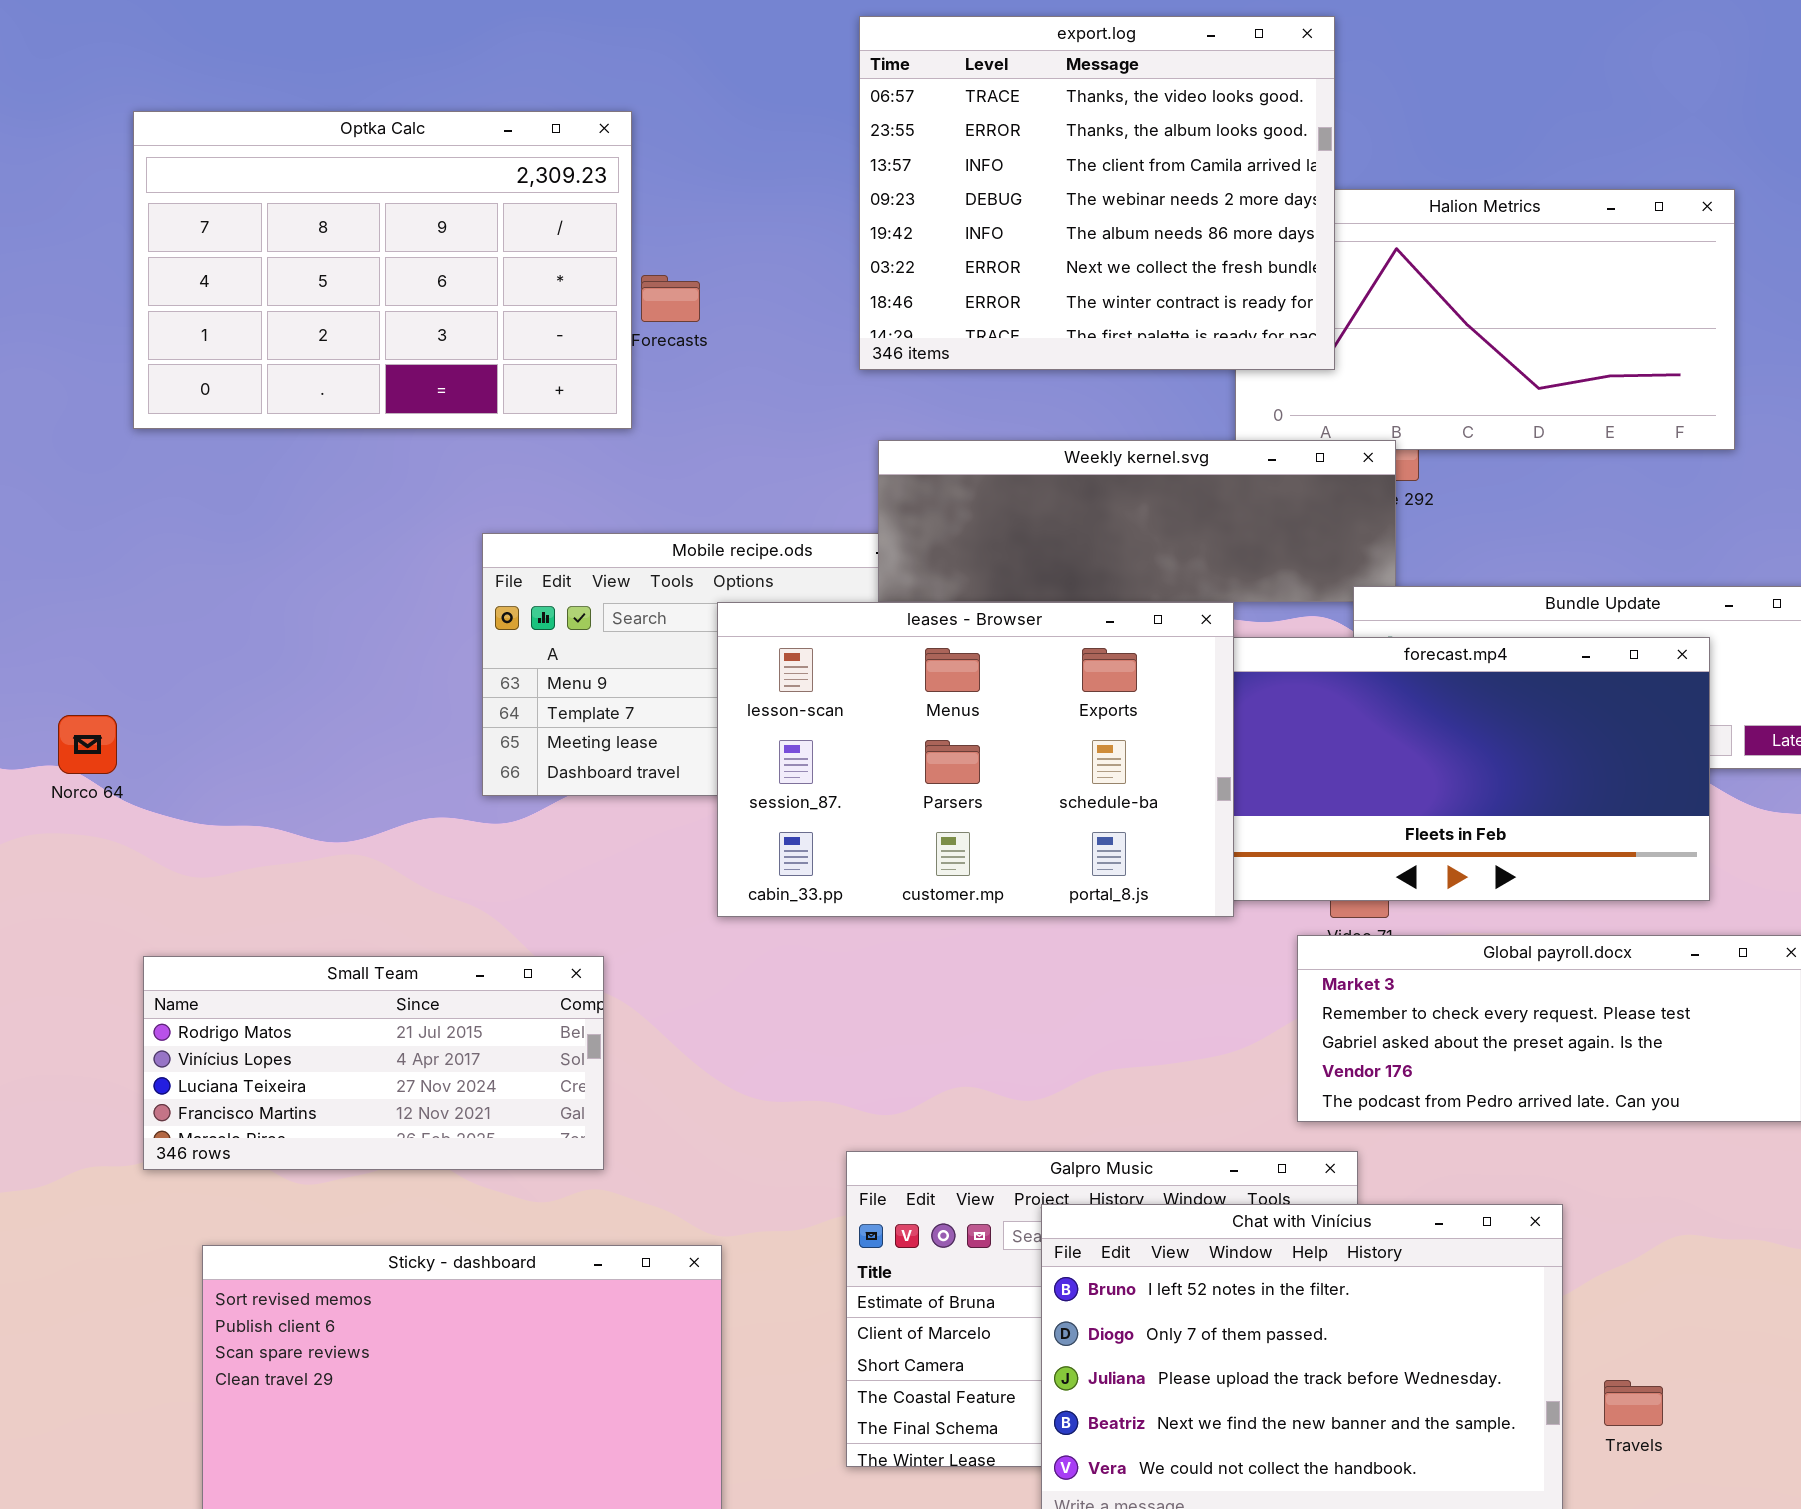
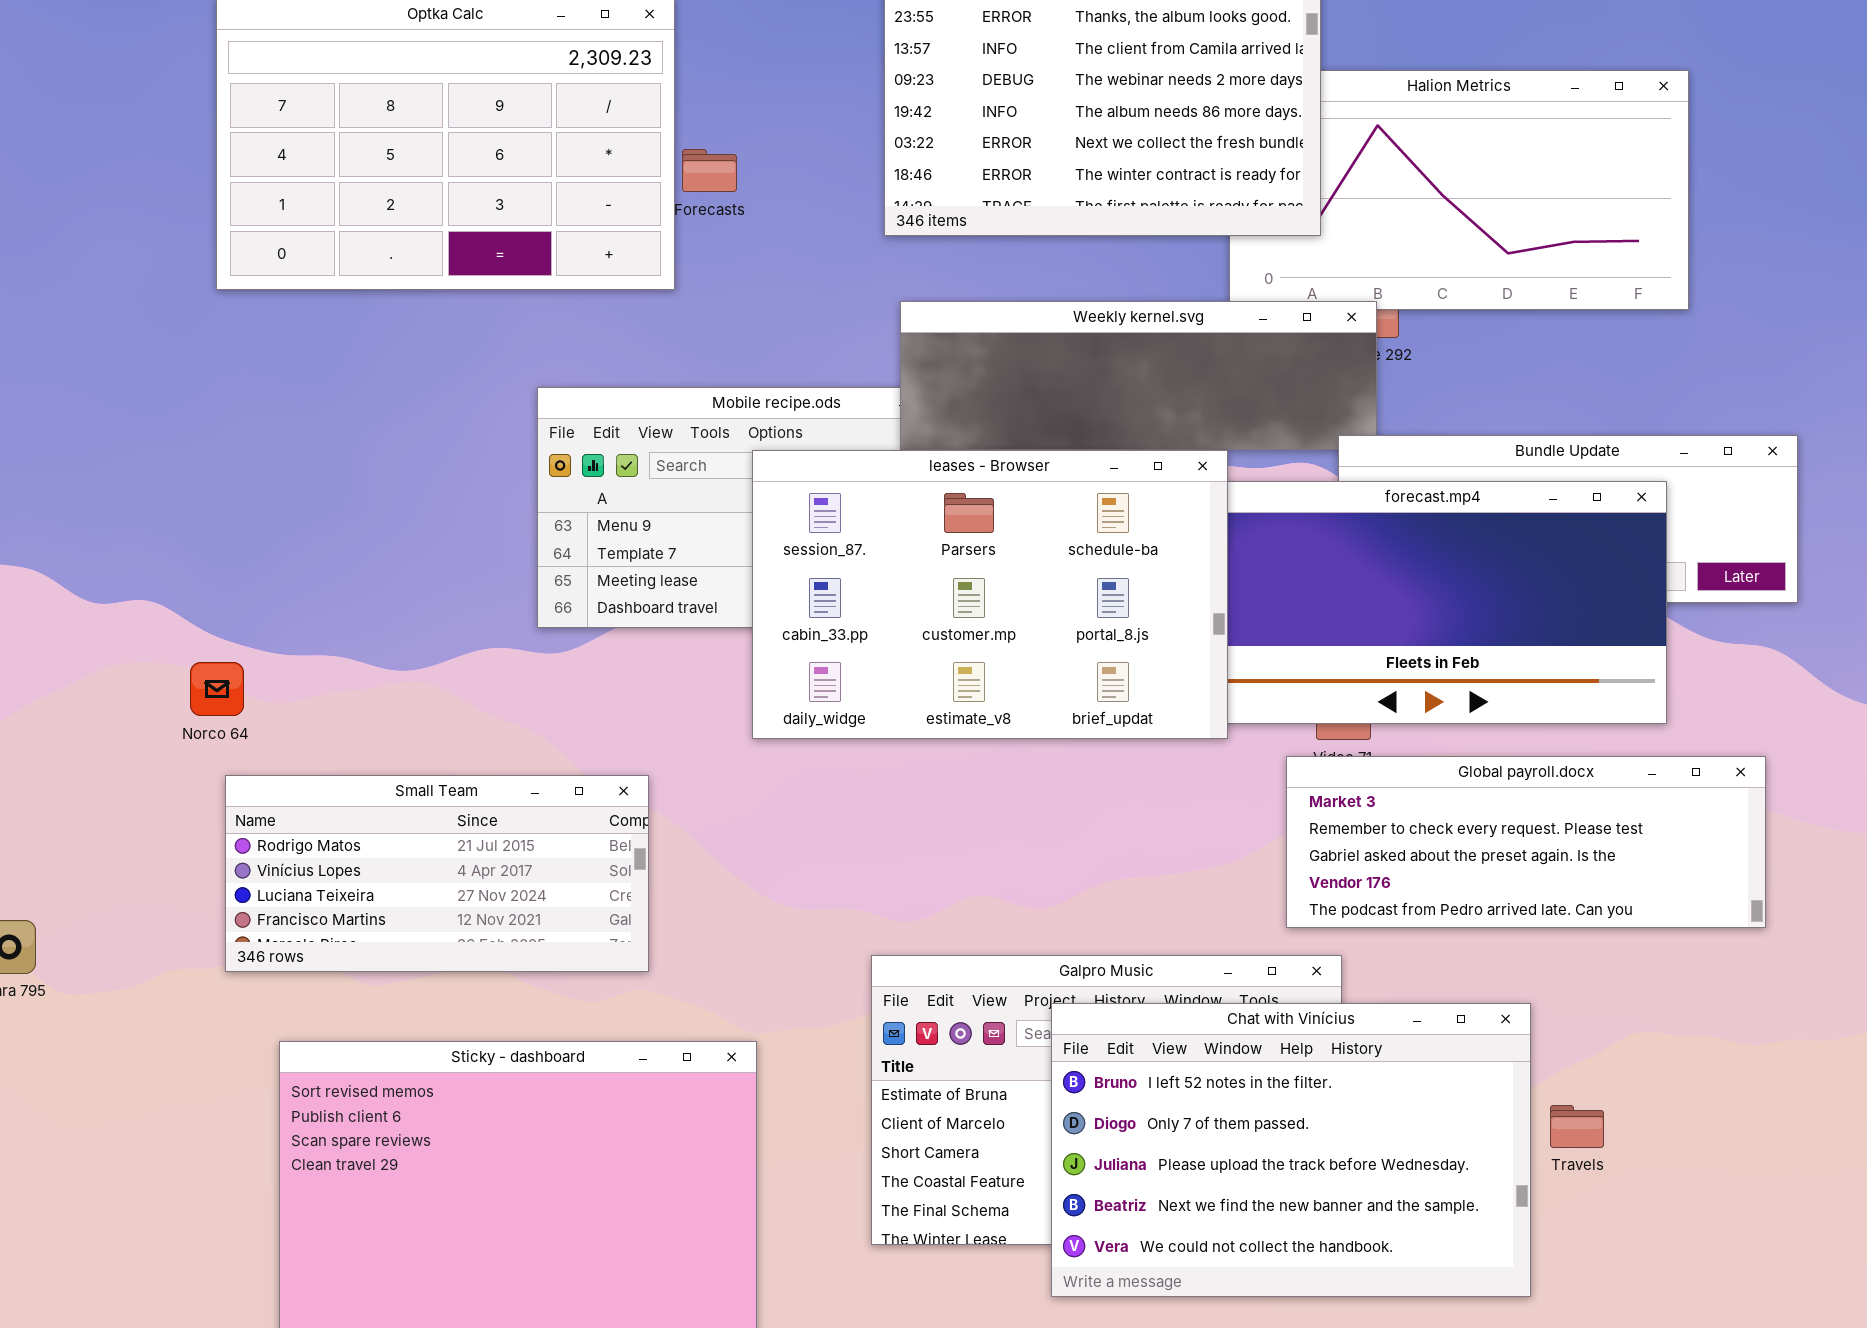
leases - Browser: [717,602,1234,917] -> [752,450,1228,739], scrolled down 1 row
Norco 64: [58,715,117,774] -> [190,662,244,716], moved
Travels: [1604,1380,1663,1426] -> [1550,1105,1604,1148], moved

